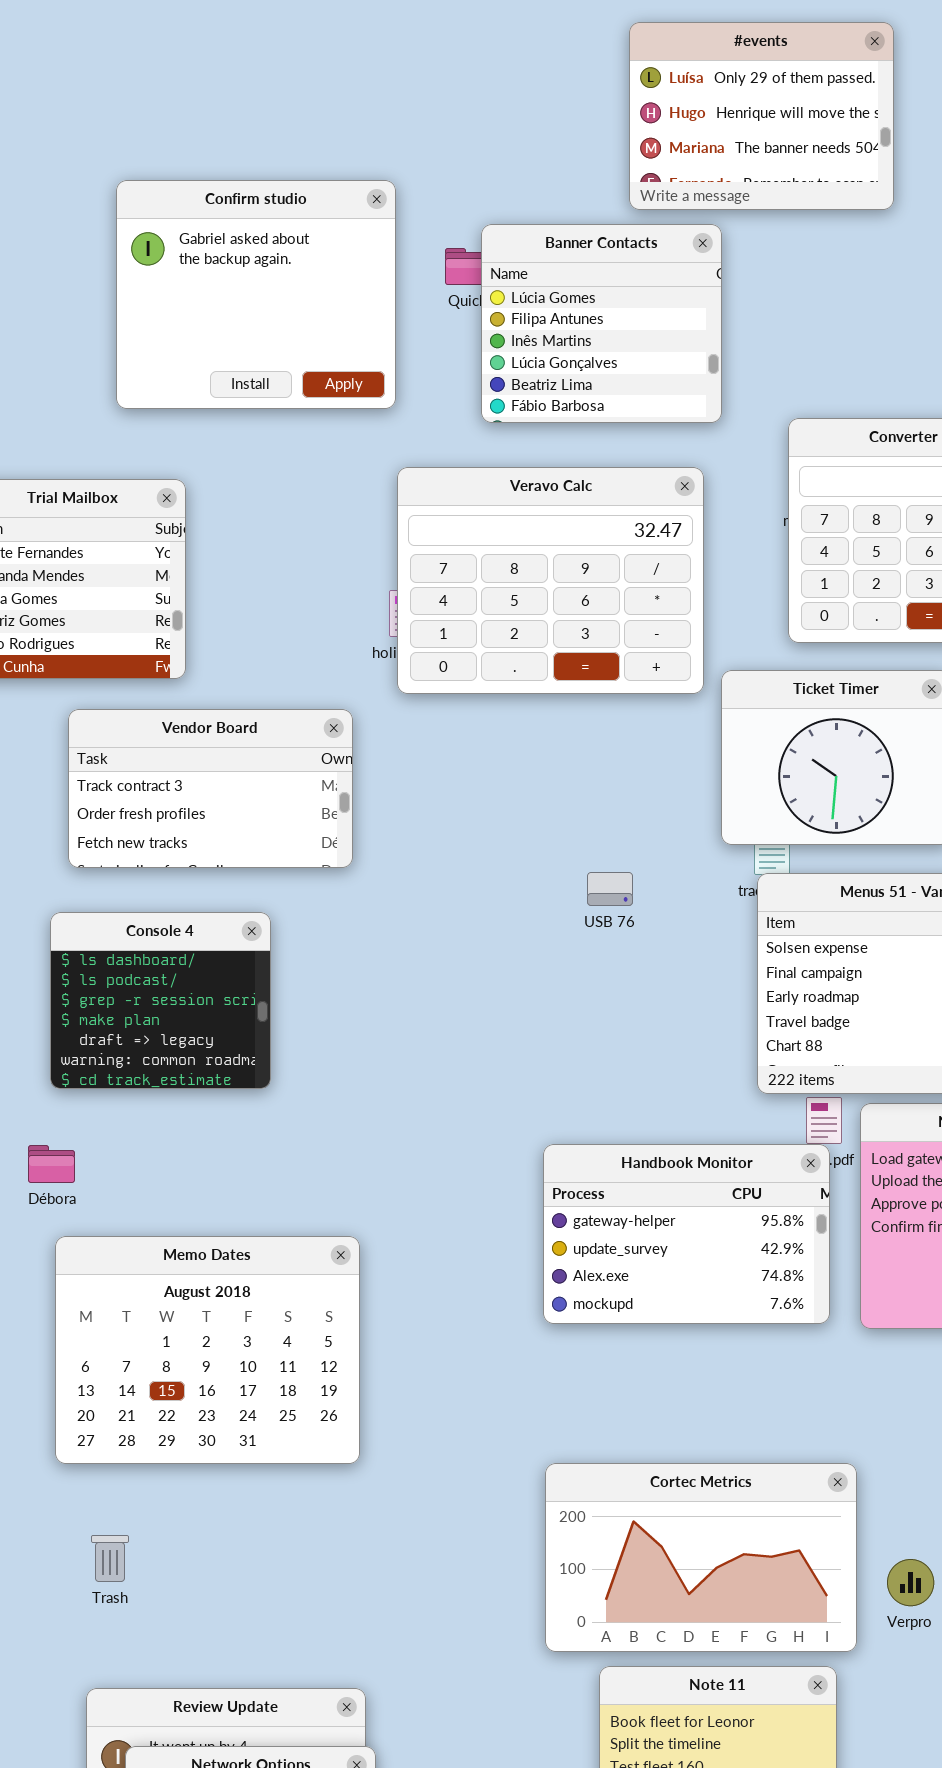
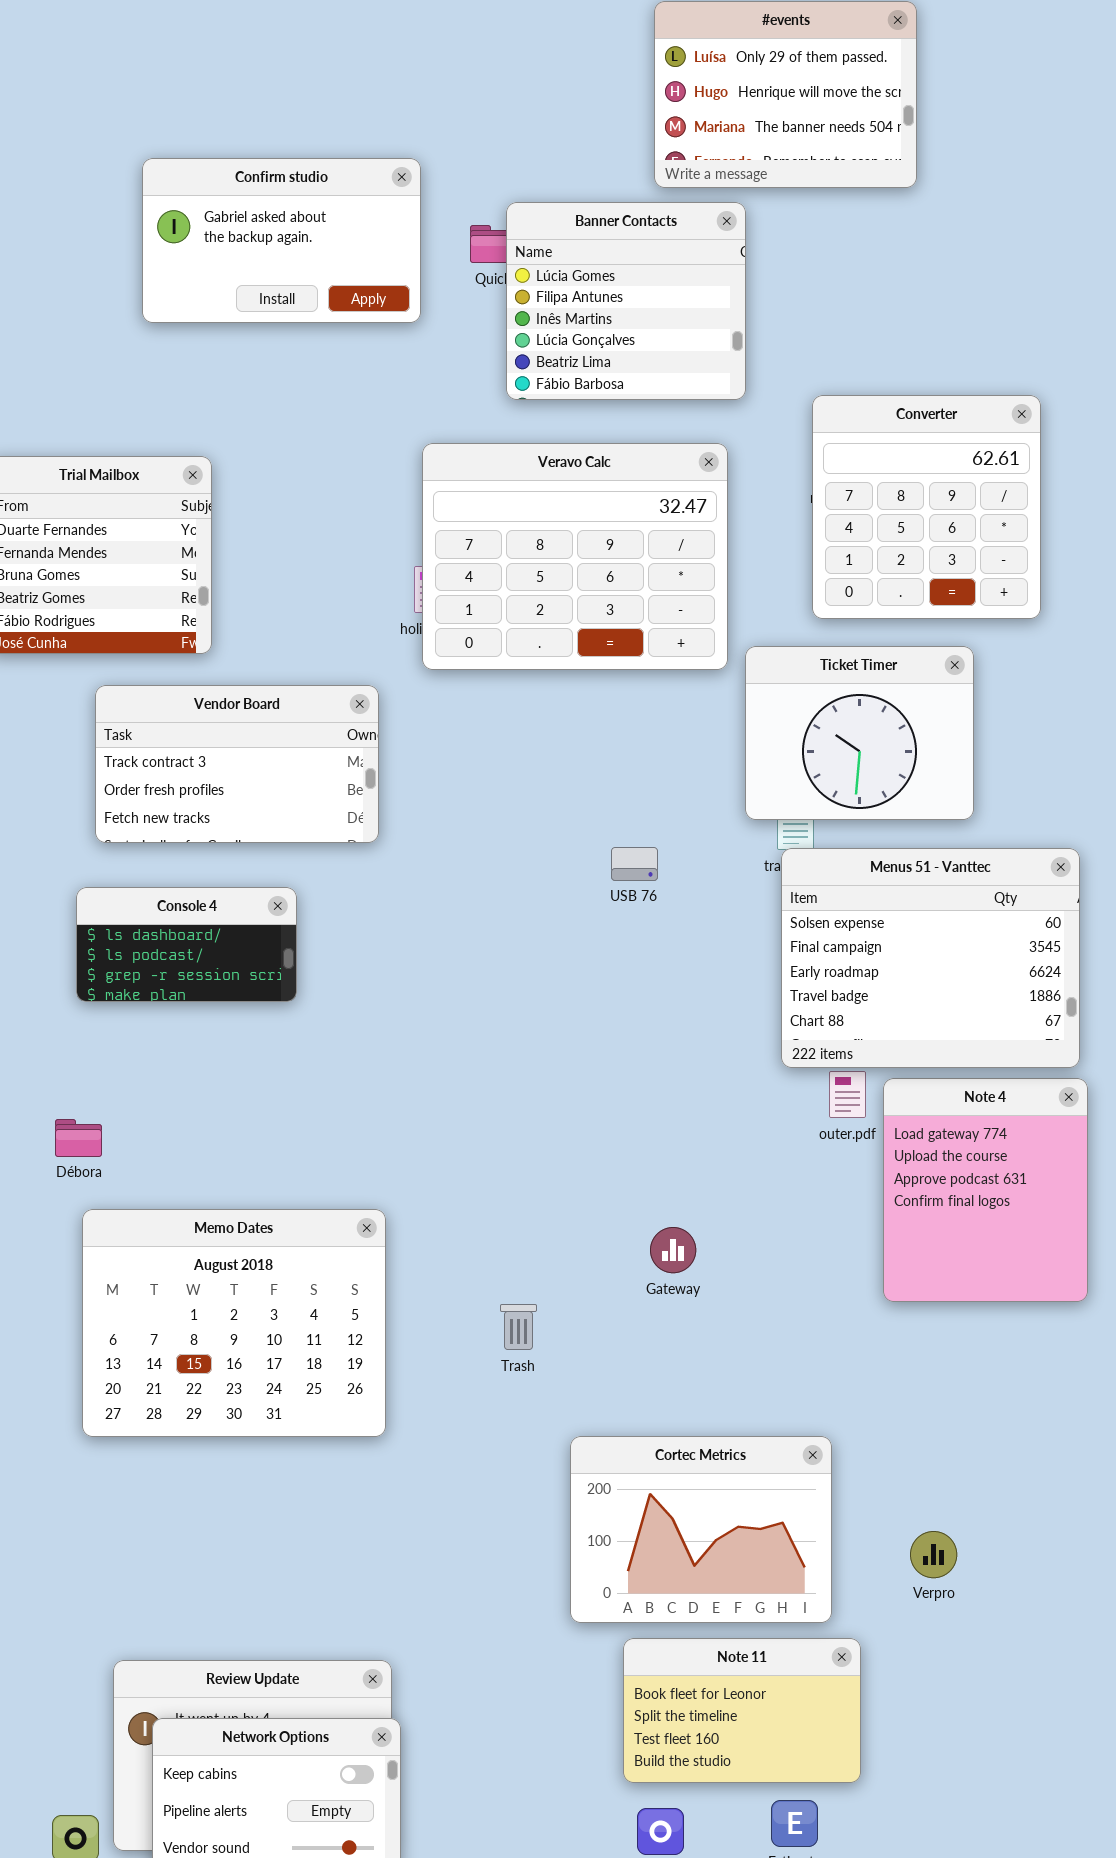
Confirm studio: [116,180,396,409] -> [142,158,421,323], resized
Console 4: [50,912,271,1089] -> [76,887,297,1002], resized
Handbook Monitor: [543,1144,830,1324] -> none, closed
Cortec Metrics: [545,1463,857,1652] -> [570,1436,832,1623], resized
Trash: [91,1535,129,1582] -> [500,1304,537,1350], moved

